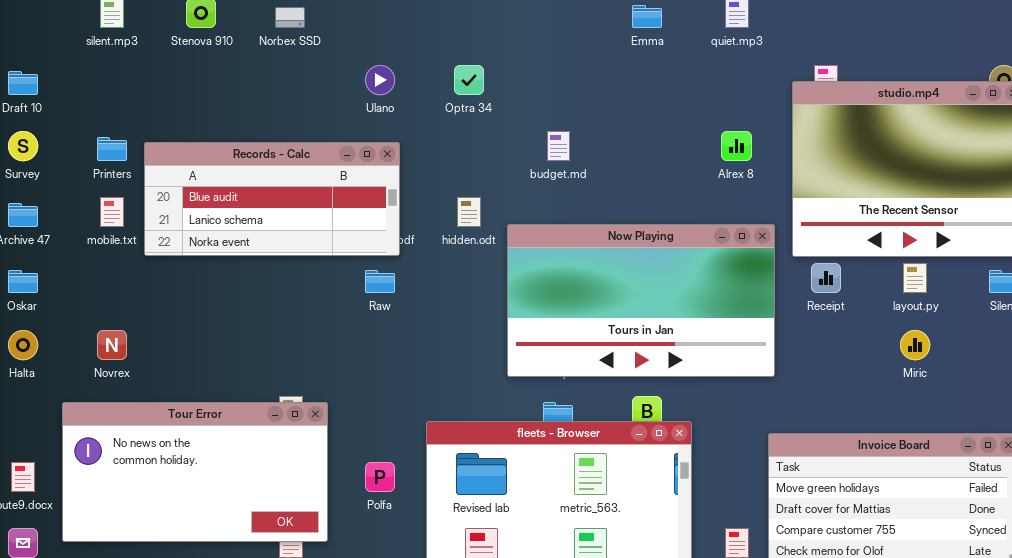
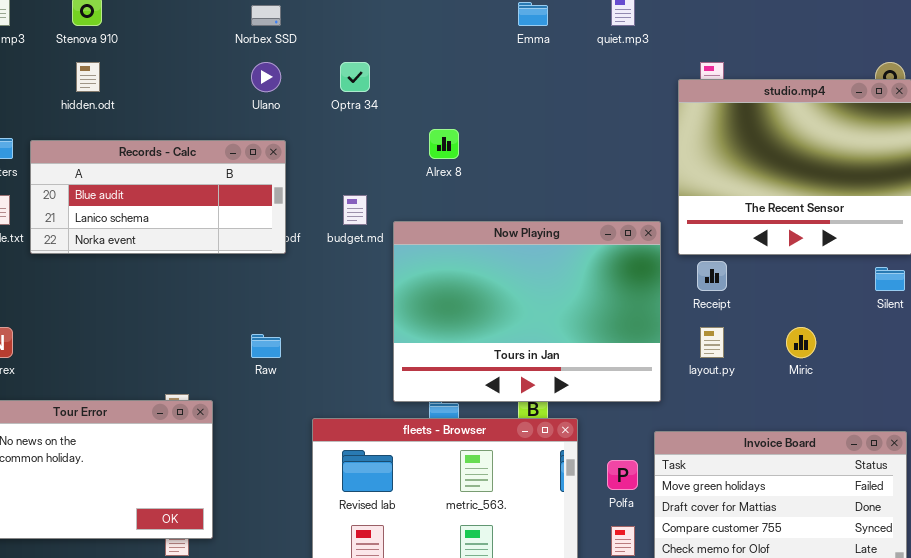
Norbex SSD: [275,7,305,28] -> [251,5,281,26], moved
budget.md: [547,131,570,161] -> [343,195,367,225], moved
Alrex 8: [721,131,752,161] -> [429,129,459,159], moved
hidden.odt: [457,197,481,227] -> [76,62,100,92], moved
Now Playing: [507,224,775,377] -> [393,221,661,402], resized
layout.py: [903,263,927,293] -> [700,327,724,358], moved
Raw: [365,270,395,293] -> [251,334,281,358], moved
Polfa: [365,462,395,492] -> [607,460,638,490], moved

